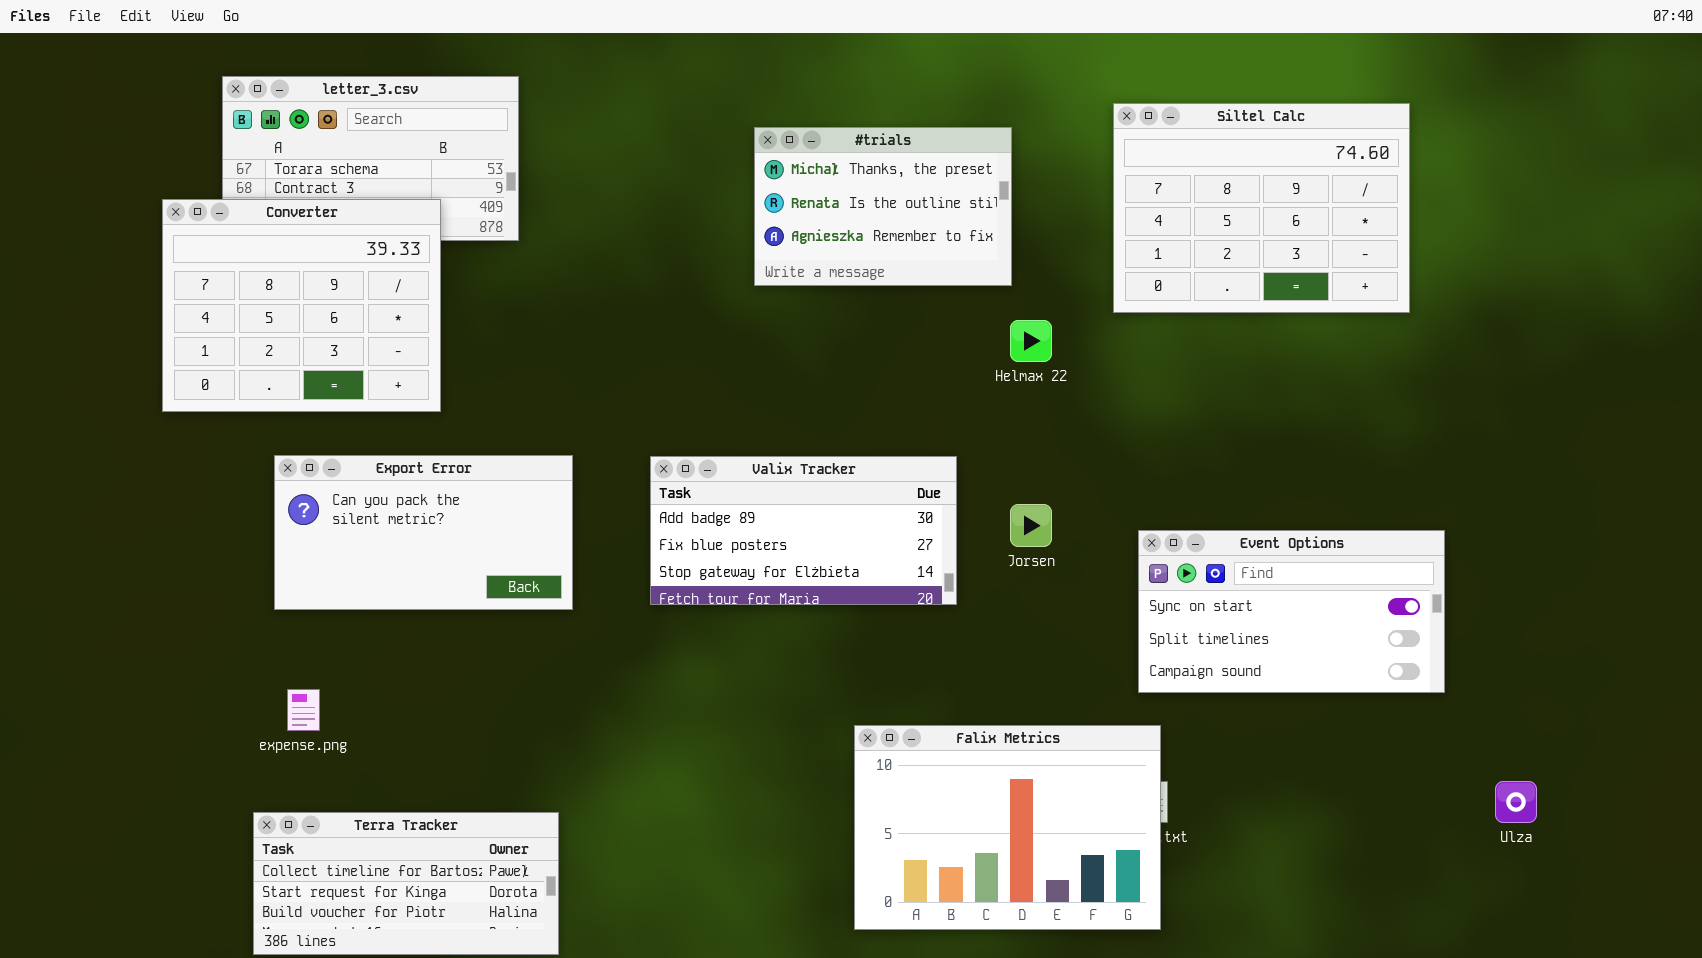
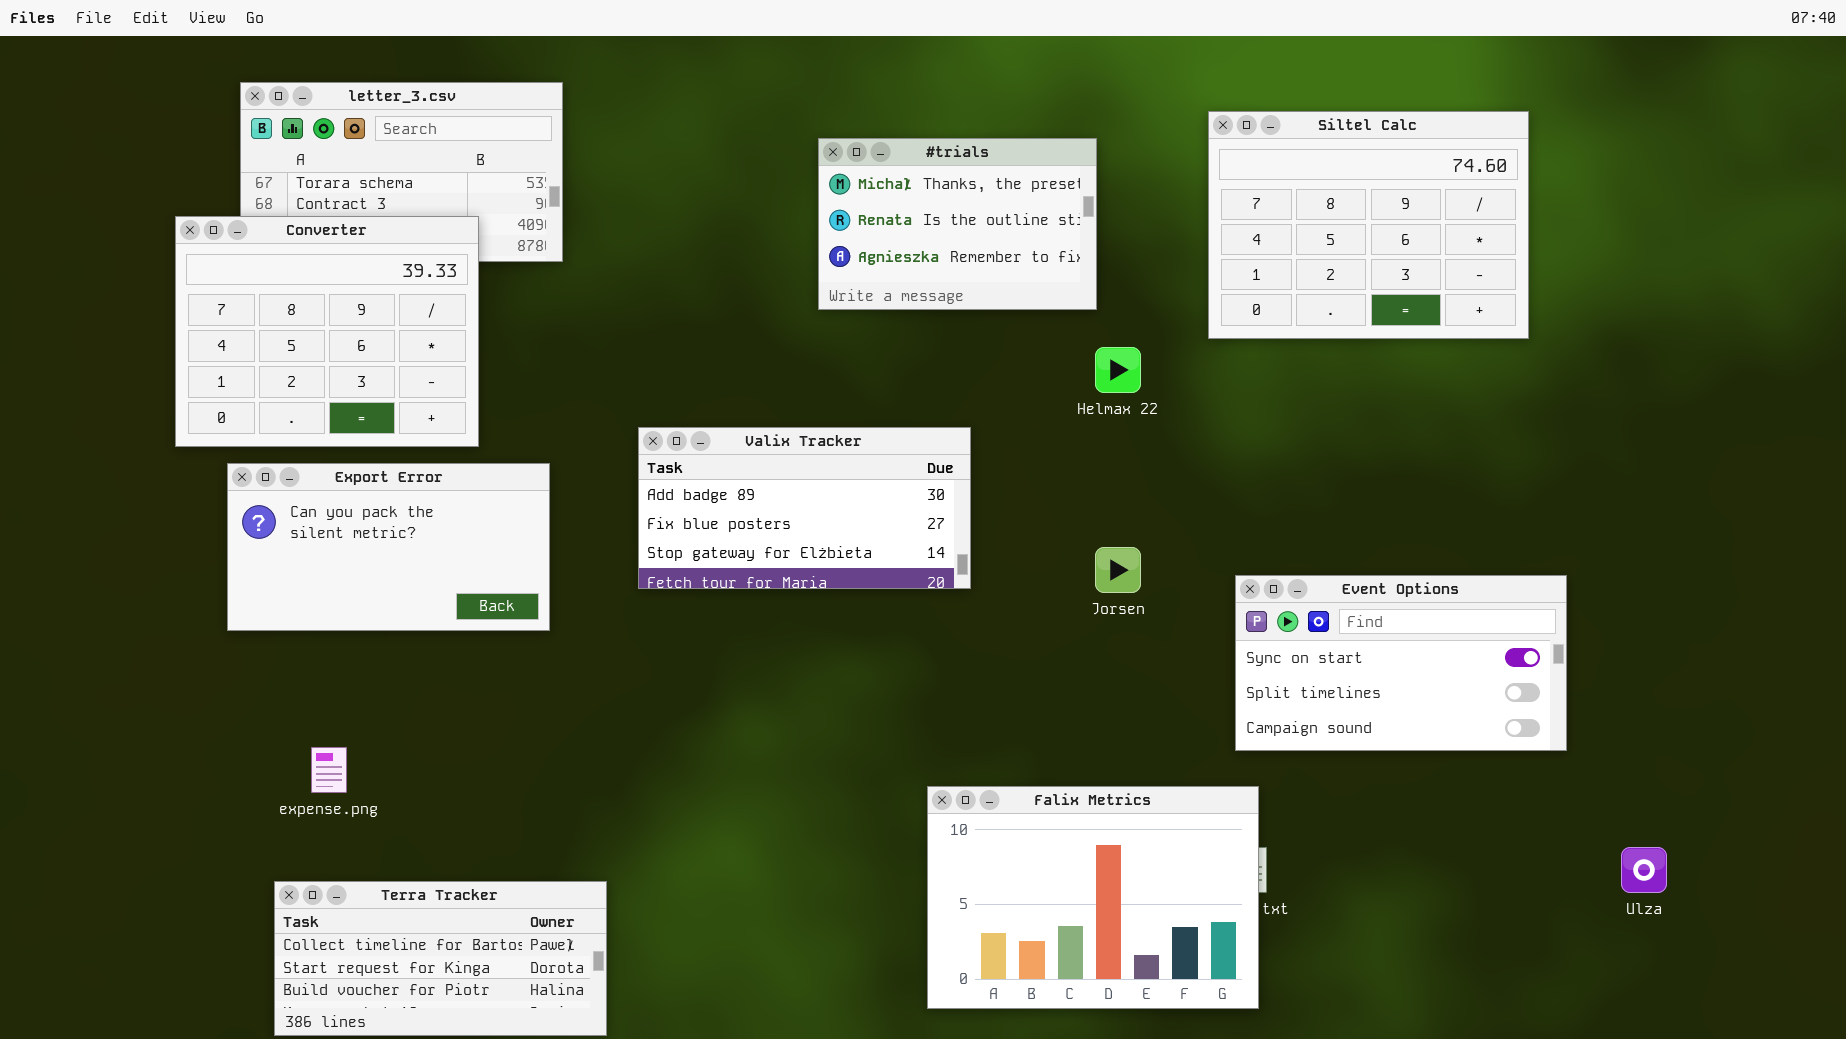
Export Error: [274,455,573,610] -> [227,463,550,631], moved
Valix Tracker: [650,456,957,605] -> [638,427,971,589], moved

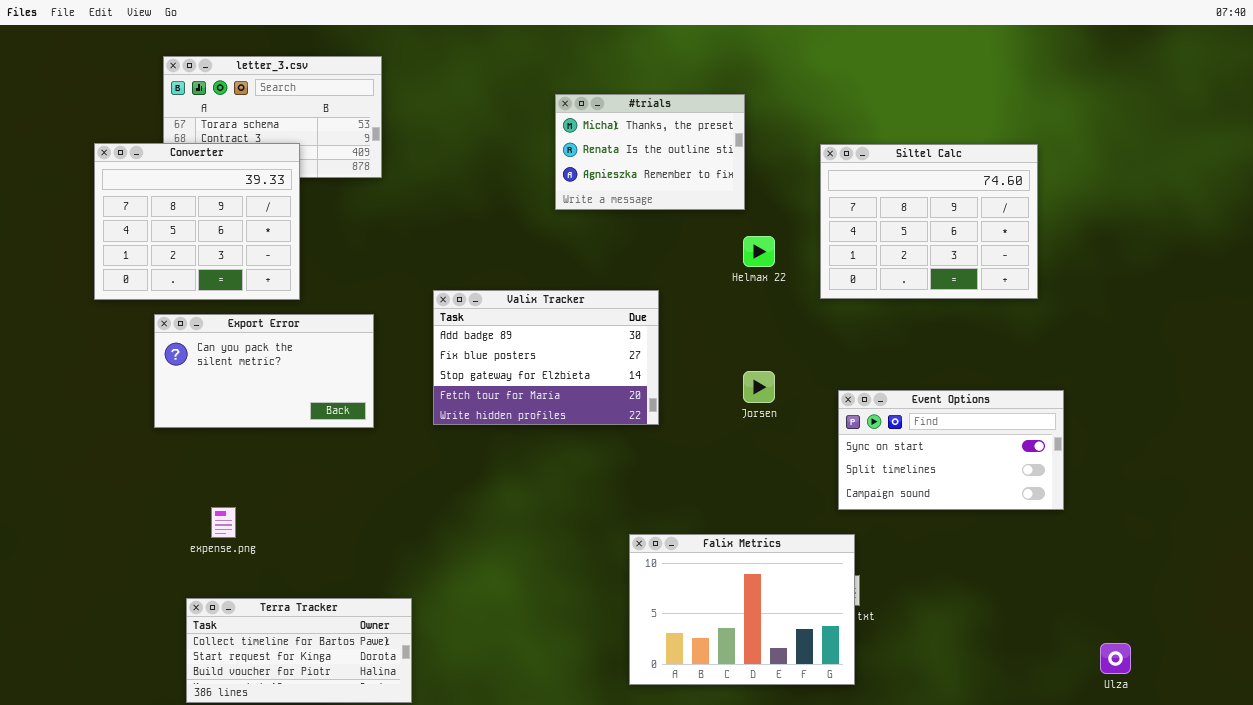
Siltel Calc: [1208,111,1529,339] -> [820,144,1038,299], moved
Converter: [175,216,479,447] -> [94,143,300,300], moved
Valix Tracker: [638,427,971,589] -> [433,290,659,425], resized
Ulza: [1621,847,1667,893] -> [1100,643,1131,674], moved

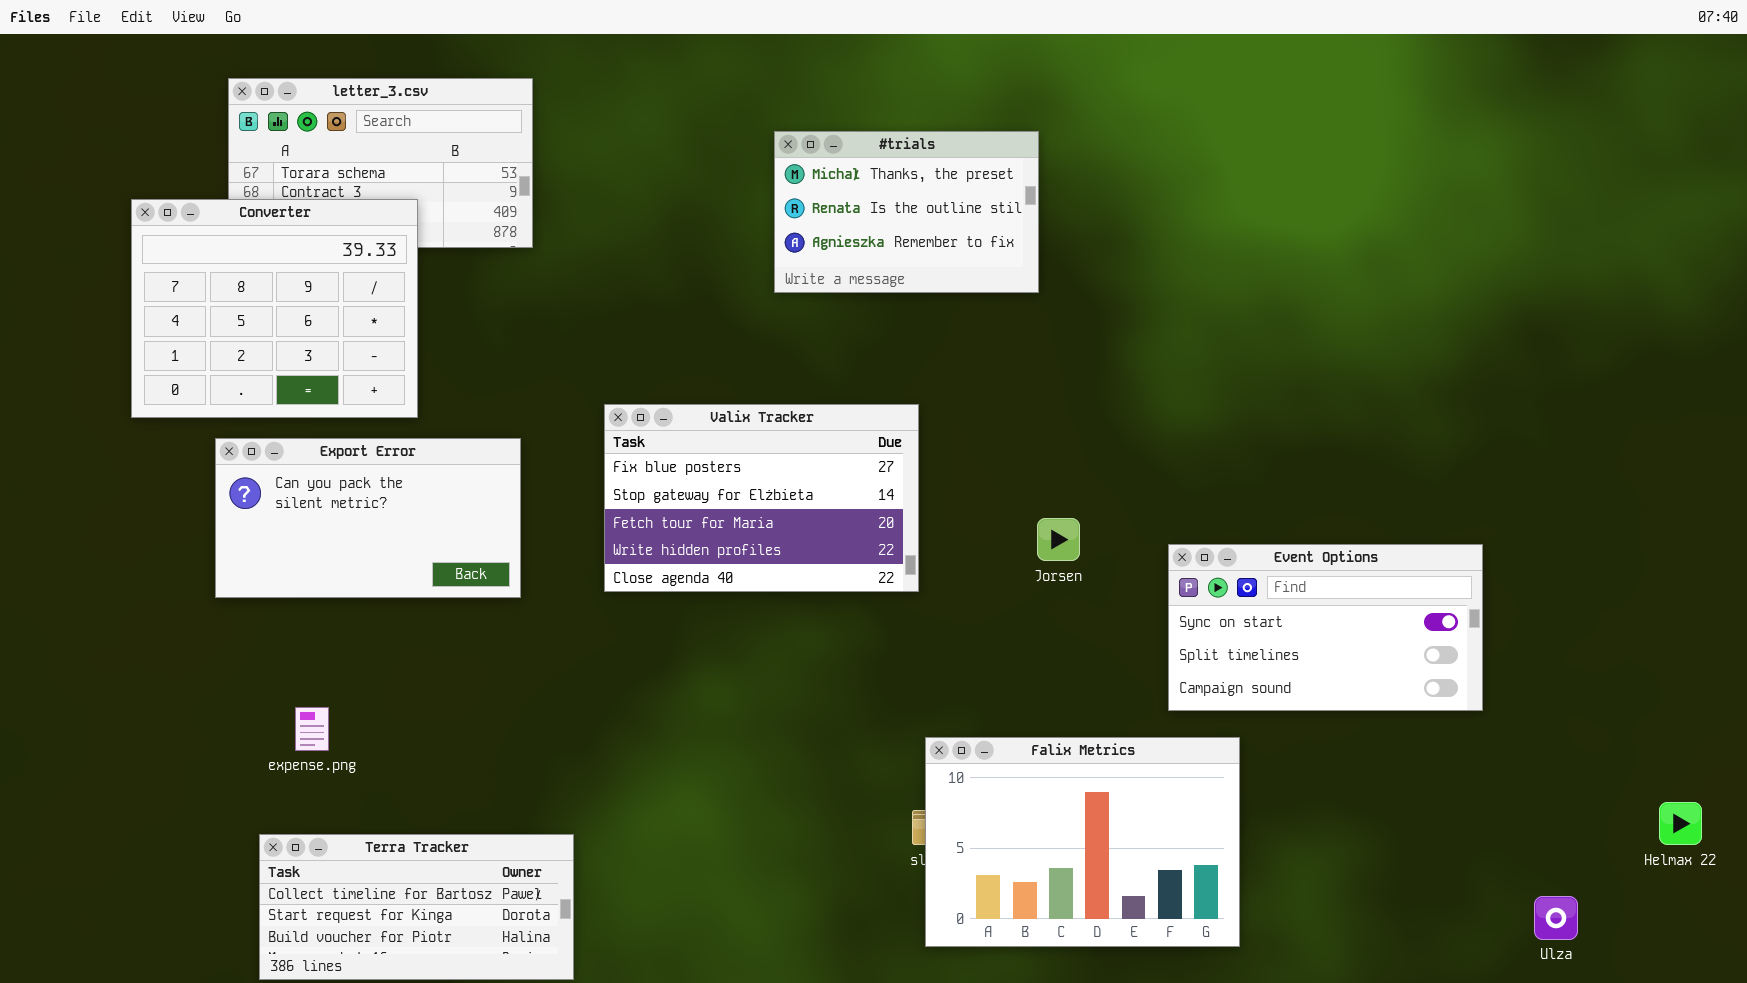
Siltel Calc: [820,144,1038,299] -> none, closed
Helmax 22: [743,236,775,267] -> [1659,802,1702,845], moved
Valix Tracker: [433,290,659,425] -> [604,404,919,592], scrolled down 1 row
Falix Metrics: [629,534,855,685] -> [925,737,1240,947], moved

